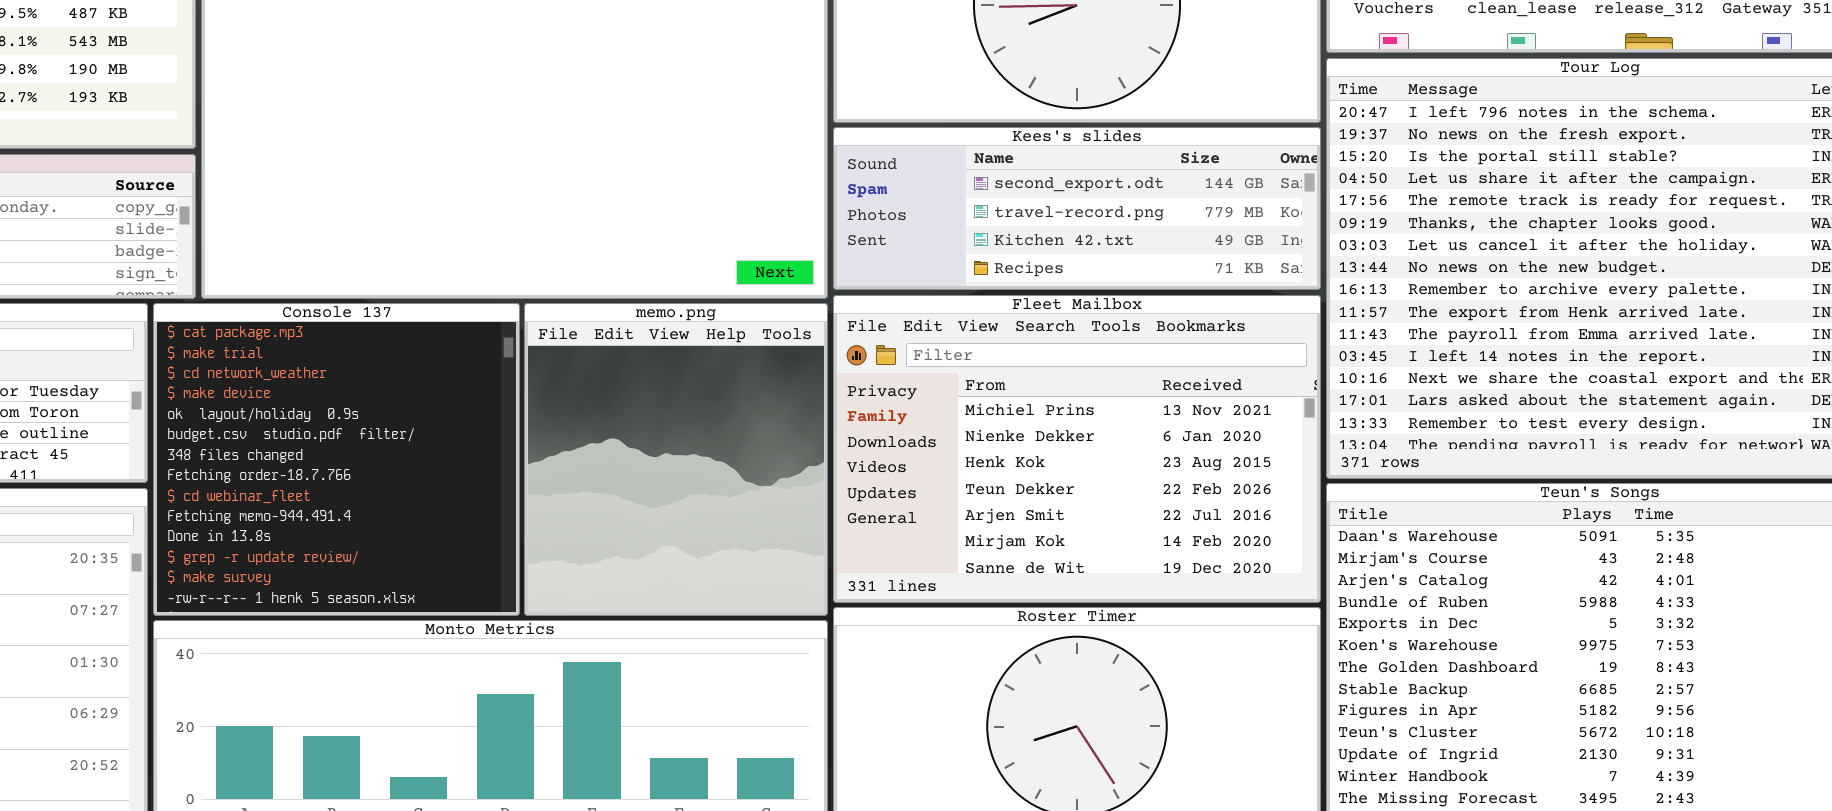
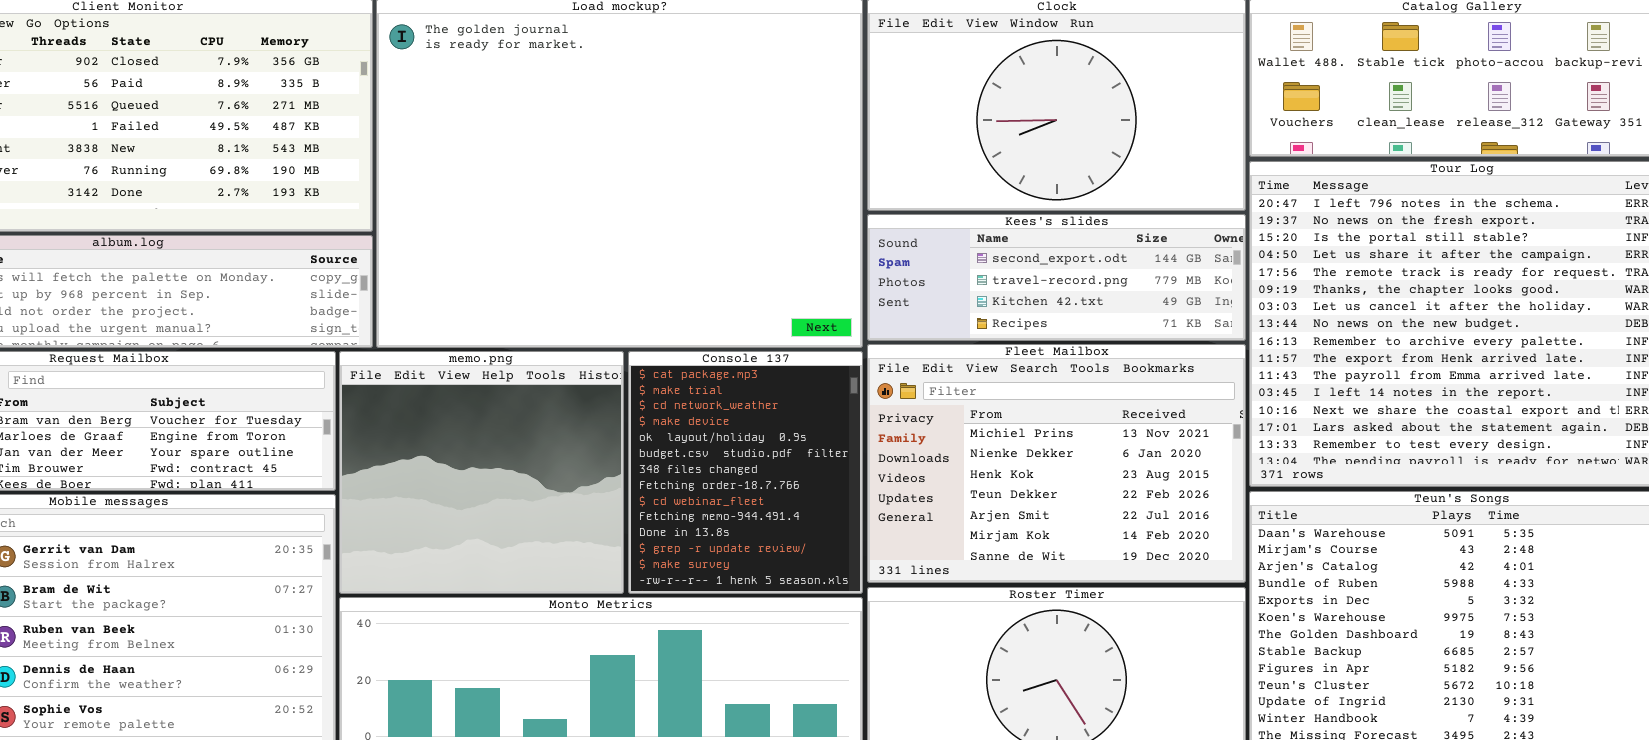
Console 137: [153,303,520,616] -> [628,351,863,594], moved, resized
memo.png: [524,303,828,616] -> [339,351,624,594], moved, resized

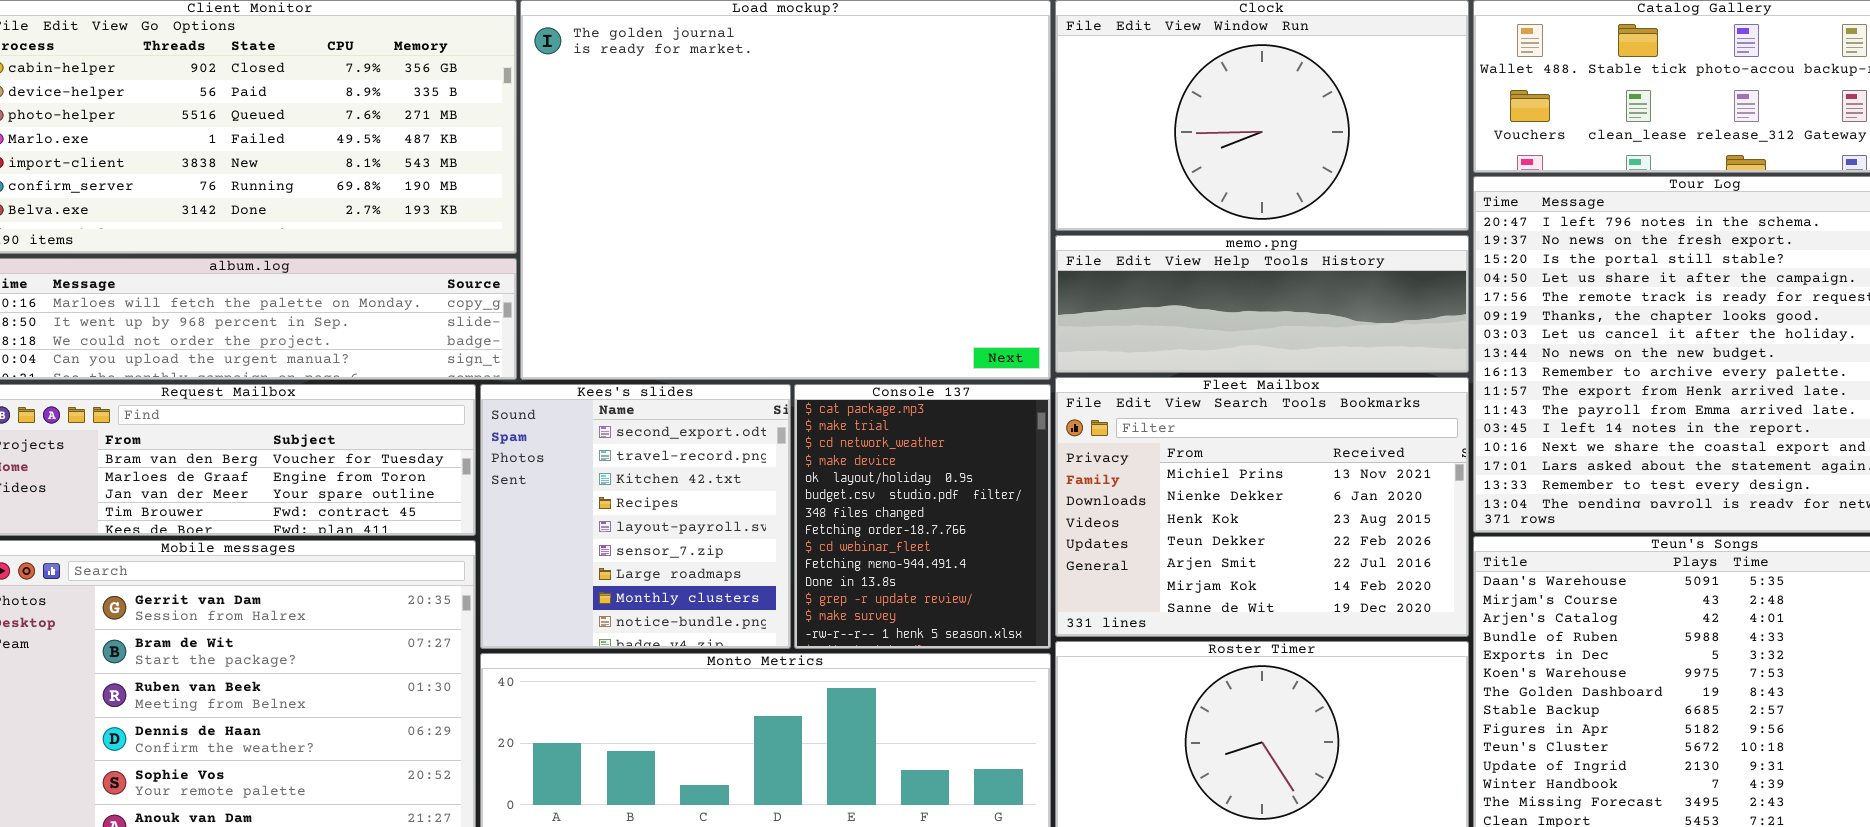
Kees's slides: [867,214,1246,341] -> [480,384,791,649], moved, resized
memo.png: [339,351,624,594] -> [1055,235,1469,373], moved, resized

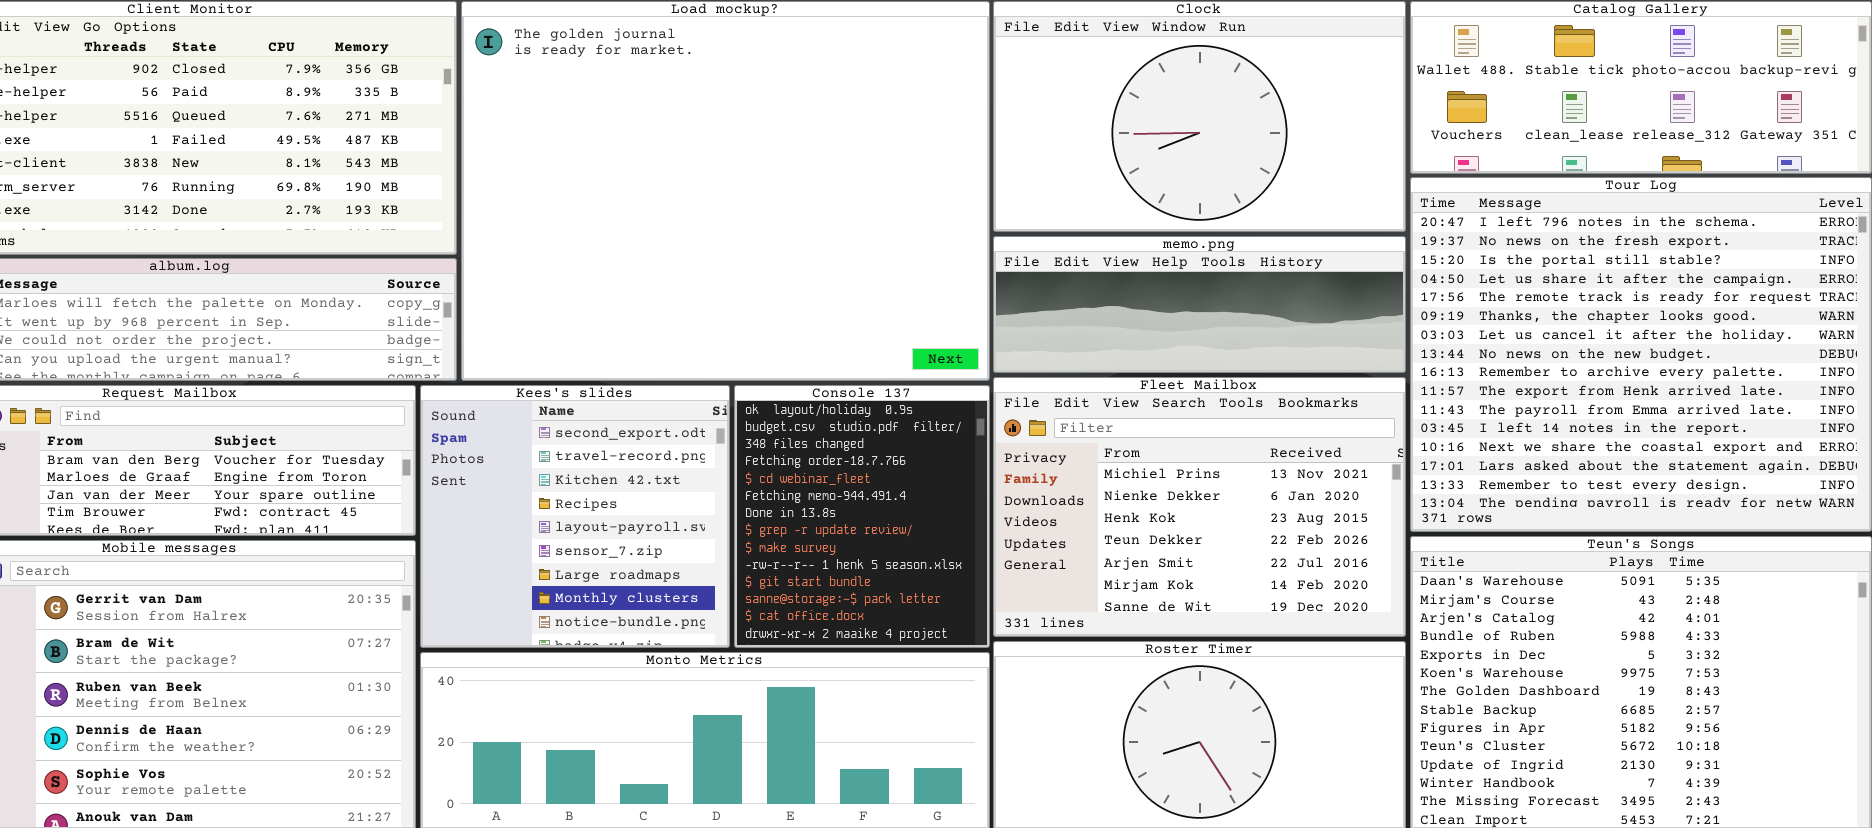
Console 137: [794,384,1051,649] -> [734,385,990,648], scrolled down 4 rows

